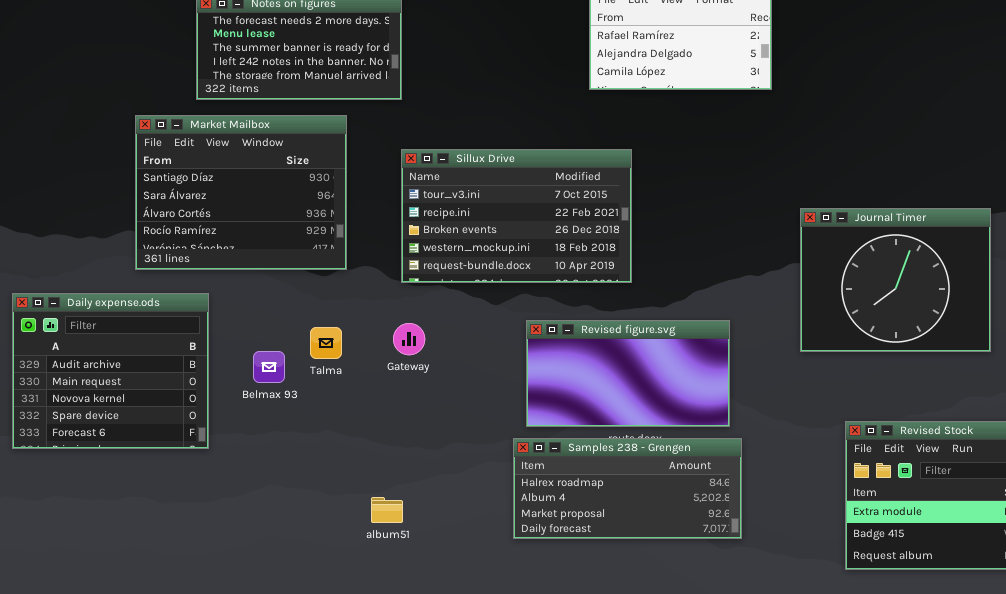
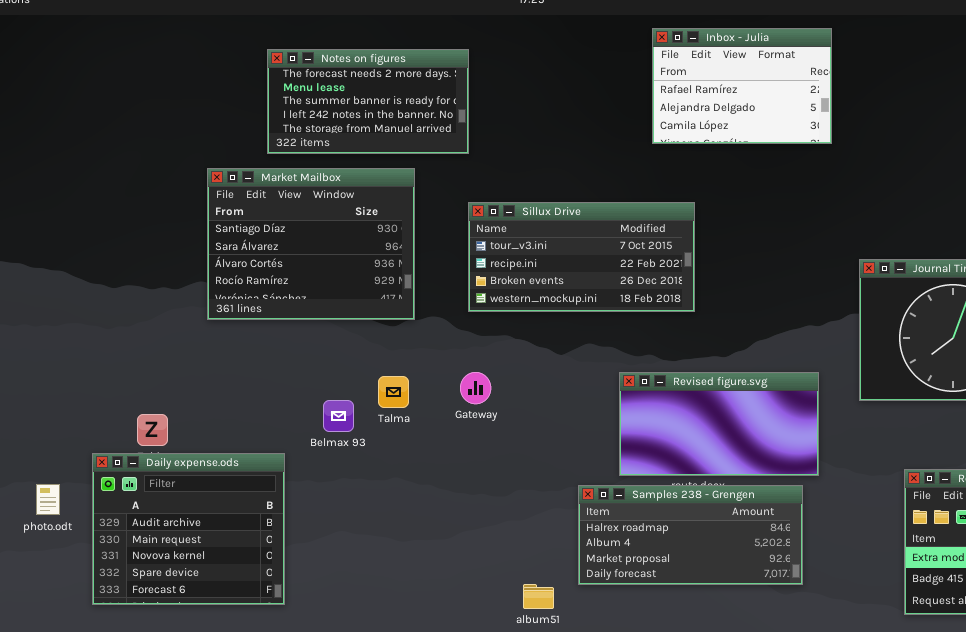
Sillux Drive: [401,149,632,283] -> [468,202,695,312], resized
Daily expense.ods: [12,293,209,449] -> [92,453,285,605], moved
Revised figure.svg: [526,320,730,427] -> [619,372,819,476], moved
album51: [371,497,403,523] -> [523,584,554,609], moved

